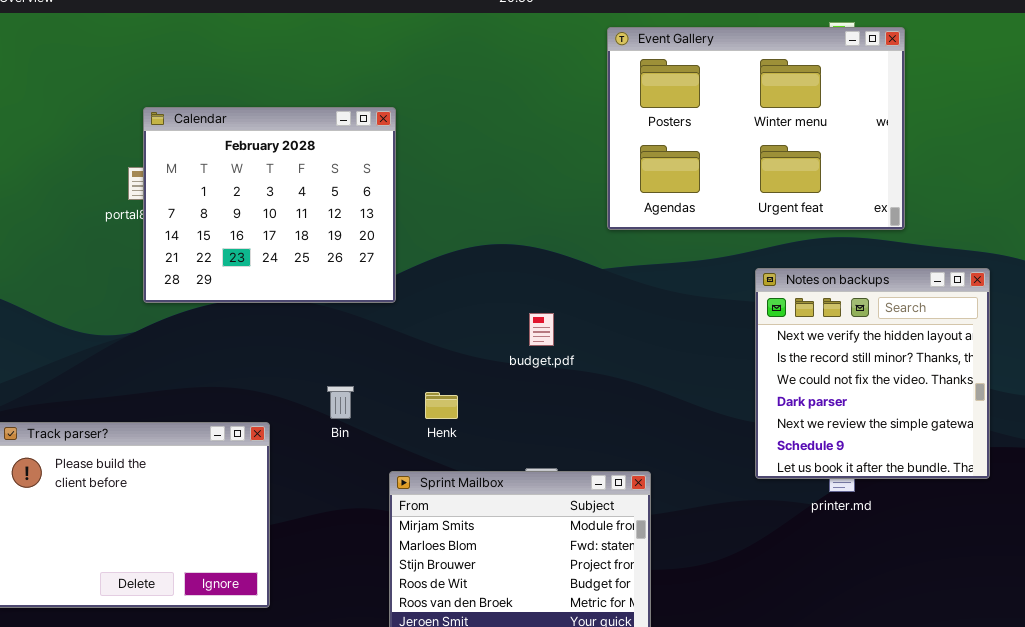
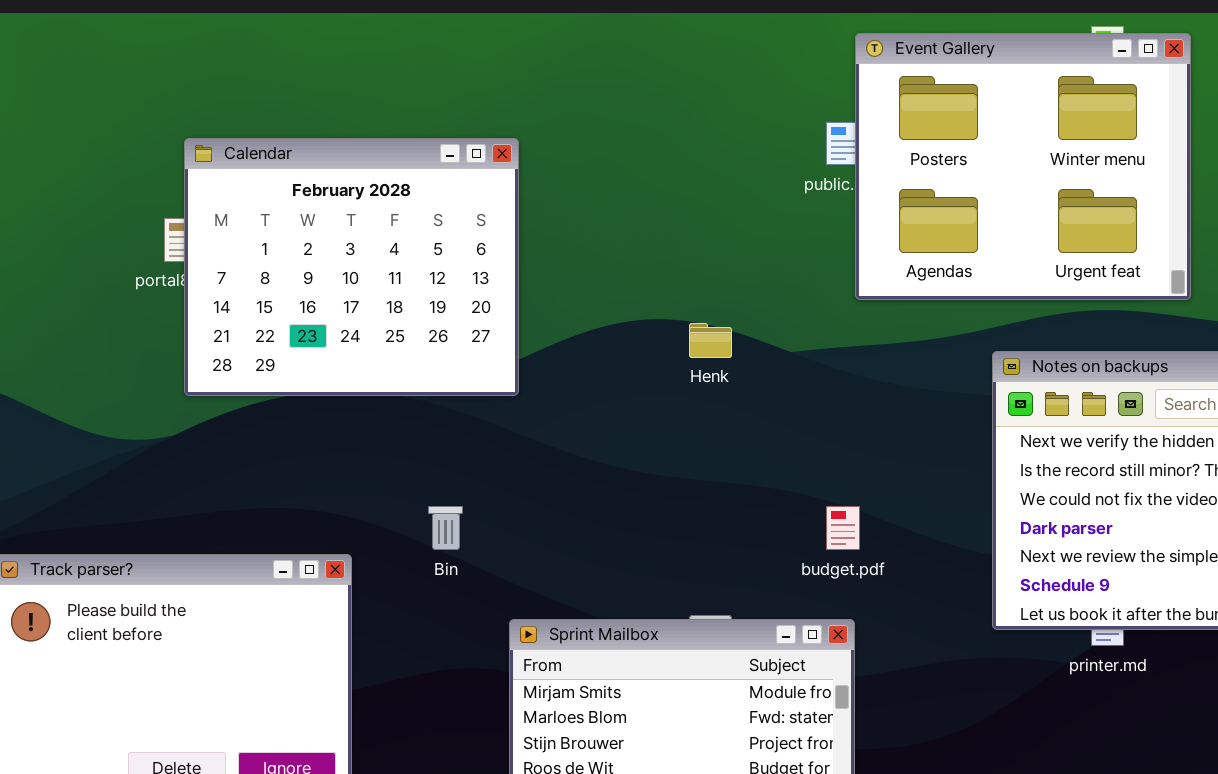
Event Gallery: [607,27,905,230] -> [855,33,1191,300], resized
budget.pdf: [529,313,554,346] -> [826,506,860,550], moved
Henk: [425,392,458,419] -> [689,323,732,358], moved

